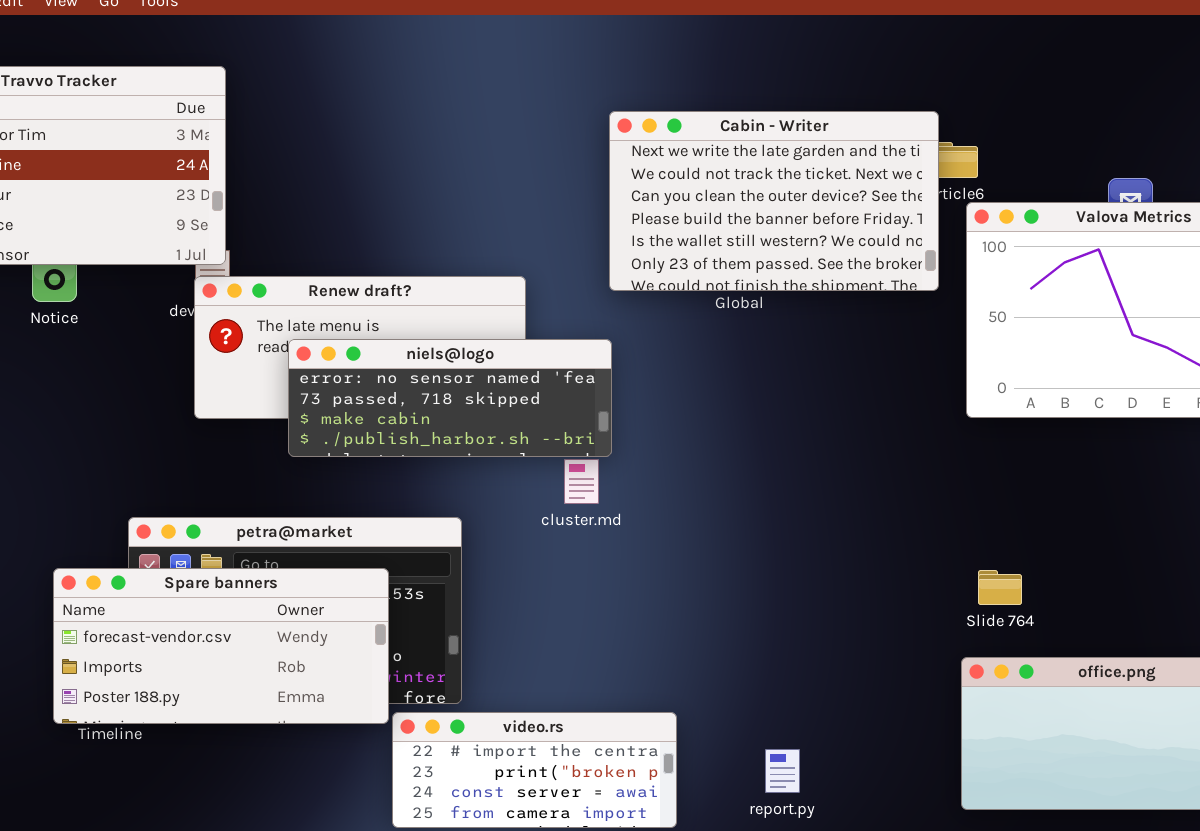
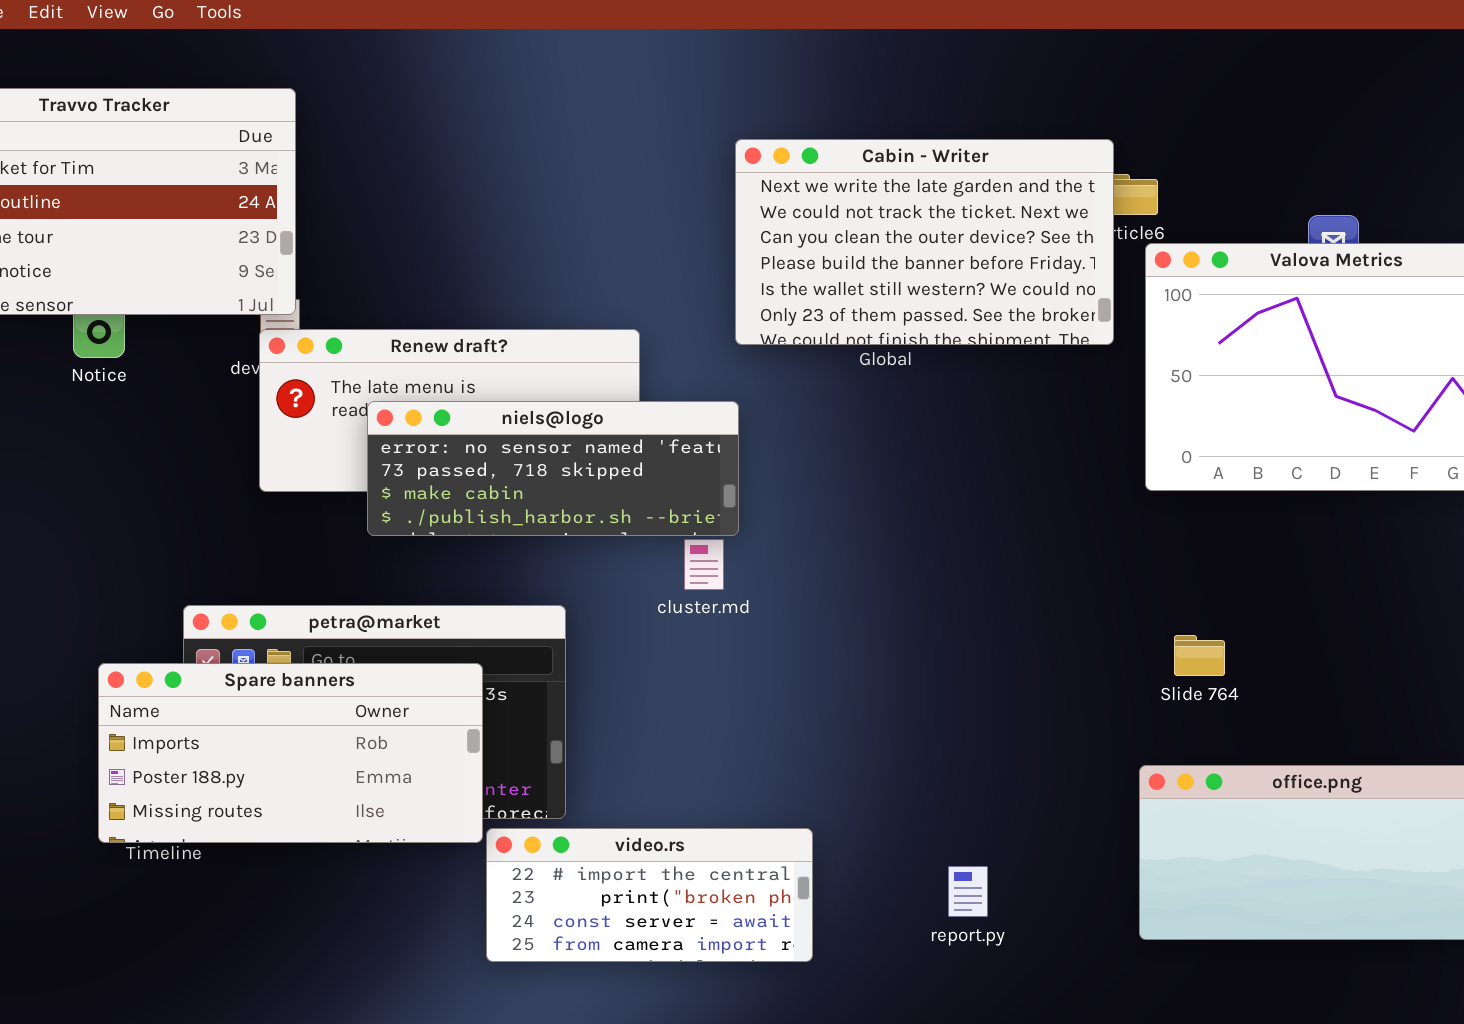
Spare banners: [53,568,389,724] -> [98,663,483,843], scrolled down 1 row
Slide 764: [978,570,1022,605] -> [1174,635,1225,676], moved
report.py: [765,749,800,793] -> [948,866,988,917], moved

